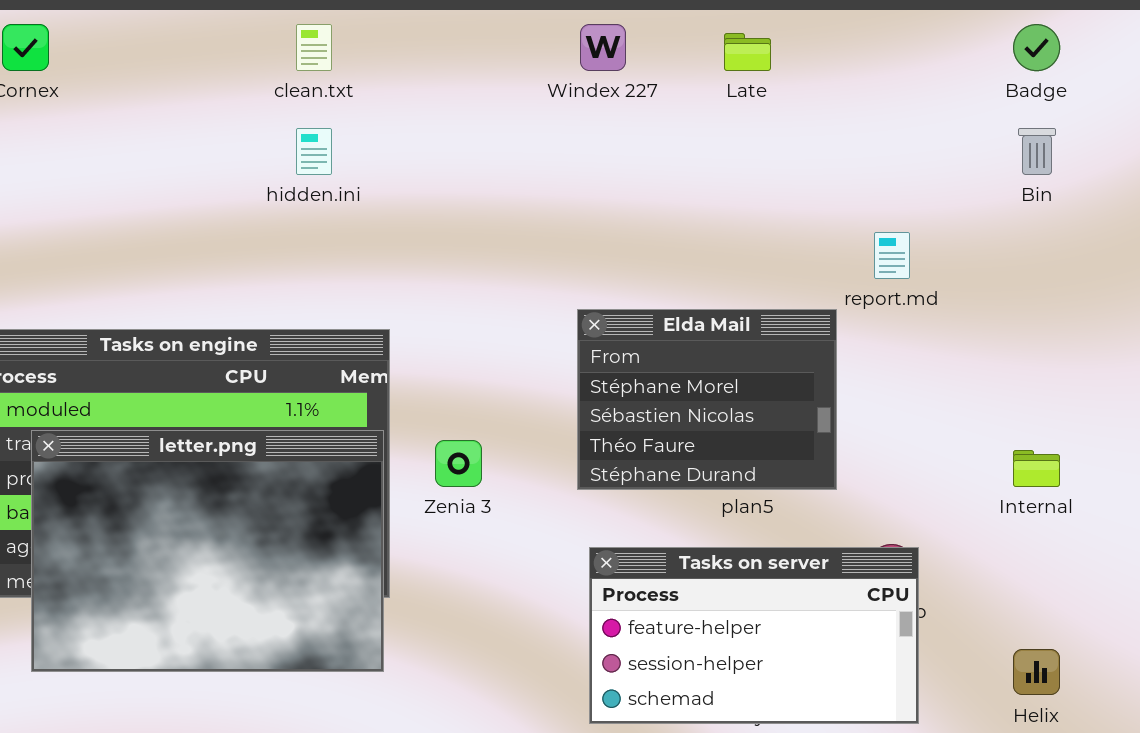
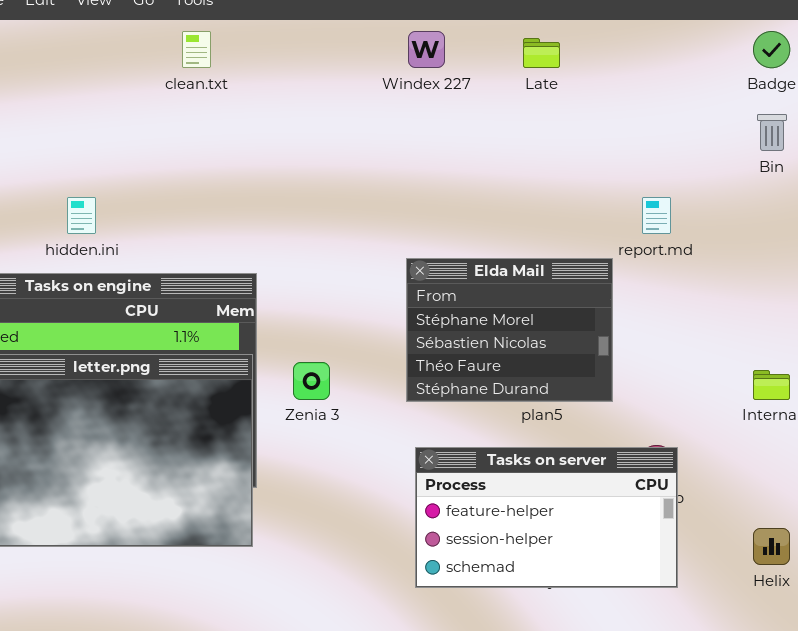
hidden.ini: [296,128,332,175] -> [67,197,96,234], moved

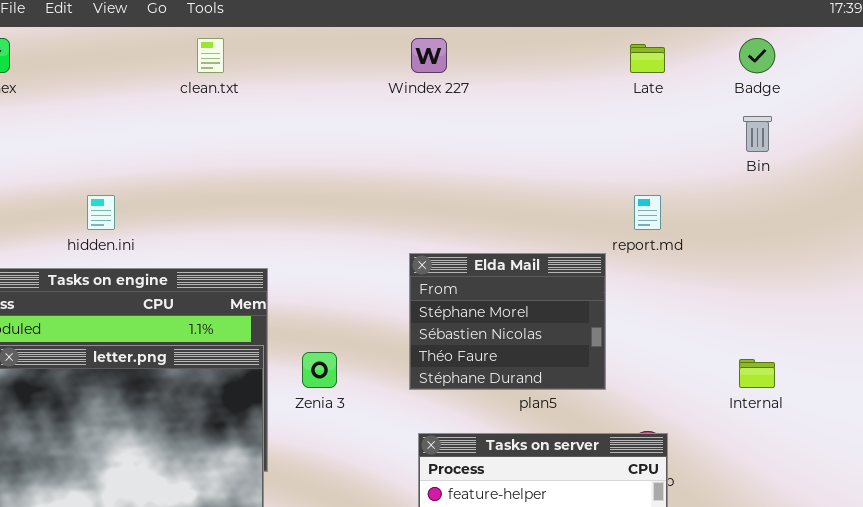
Late: [523,38,560,68] -> [630,44,665,73], moved

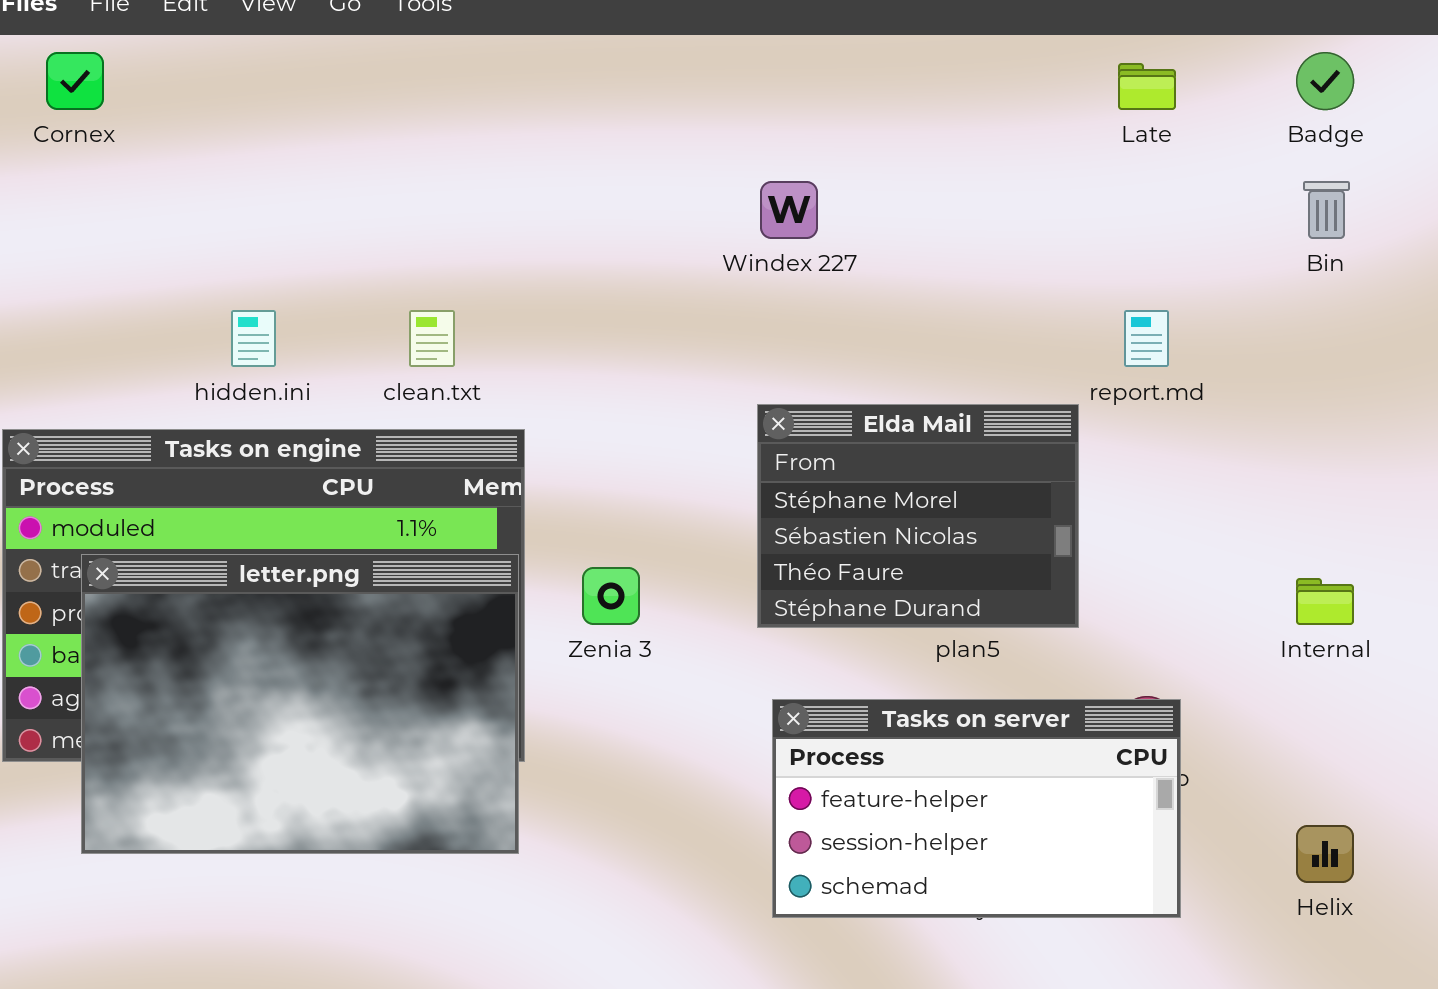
clean.txt: [197,38,224,73] -> [409,310,455,367], moved
Windex 227: [411,38,447,73] -> [760,181,818,239], moved

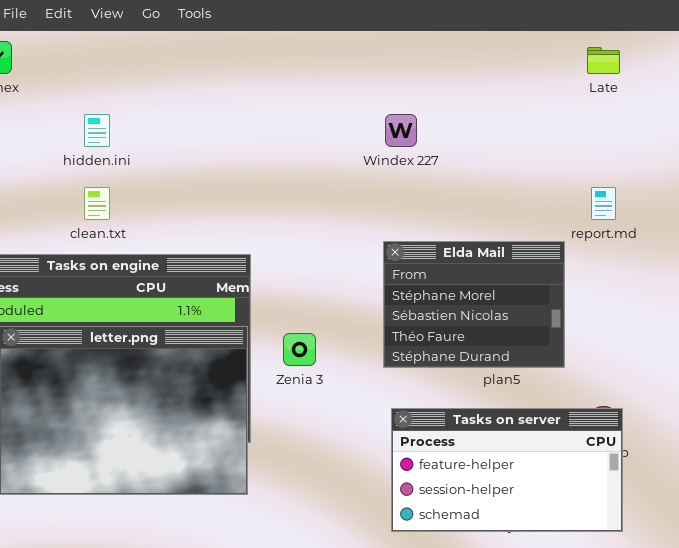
hidden.ini: [231,310,276,367] -> [84,114,110,147], moved
clean.txt: [409,310,455,367] -> [84,187,110,220], moved

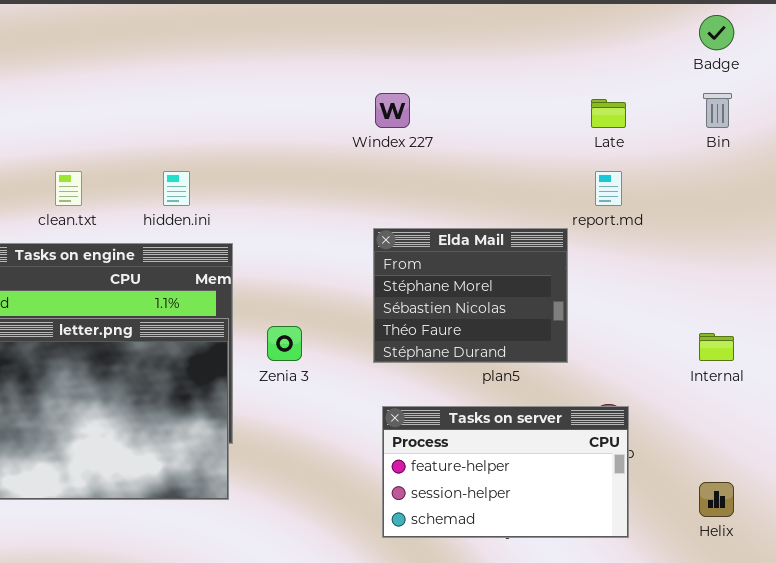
Late: [587,47,620,74] -> [591,99,626,128], moved
hidden.ini: [84,114,110,147] -> [163,171,190,206], moved

